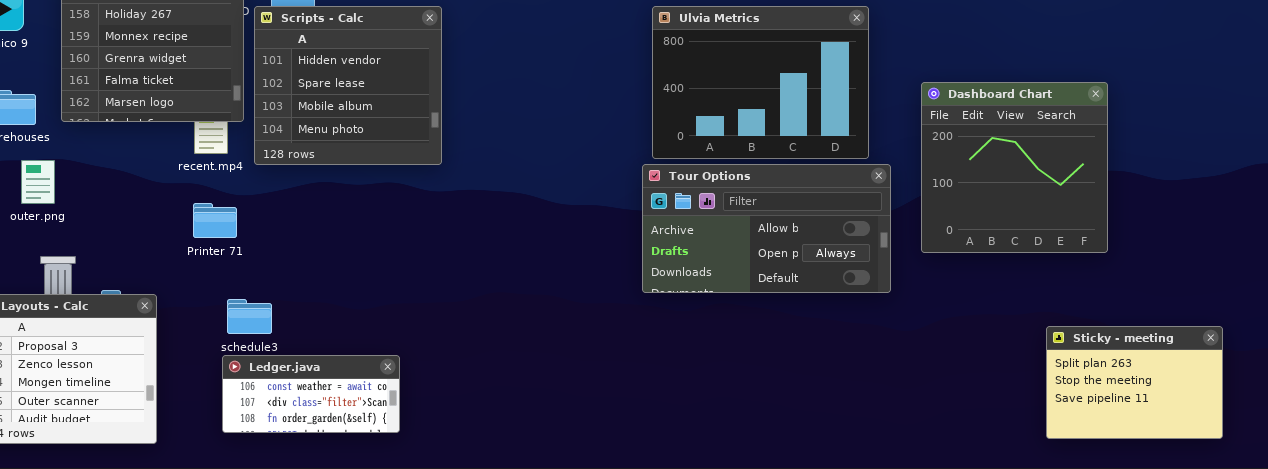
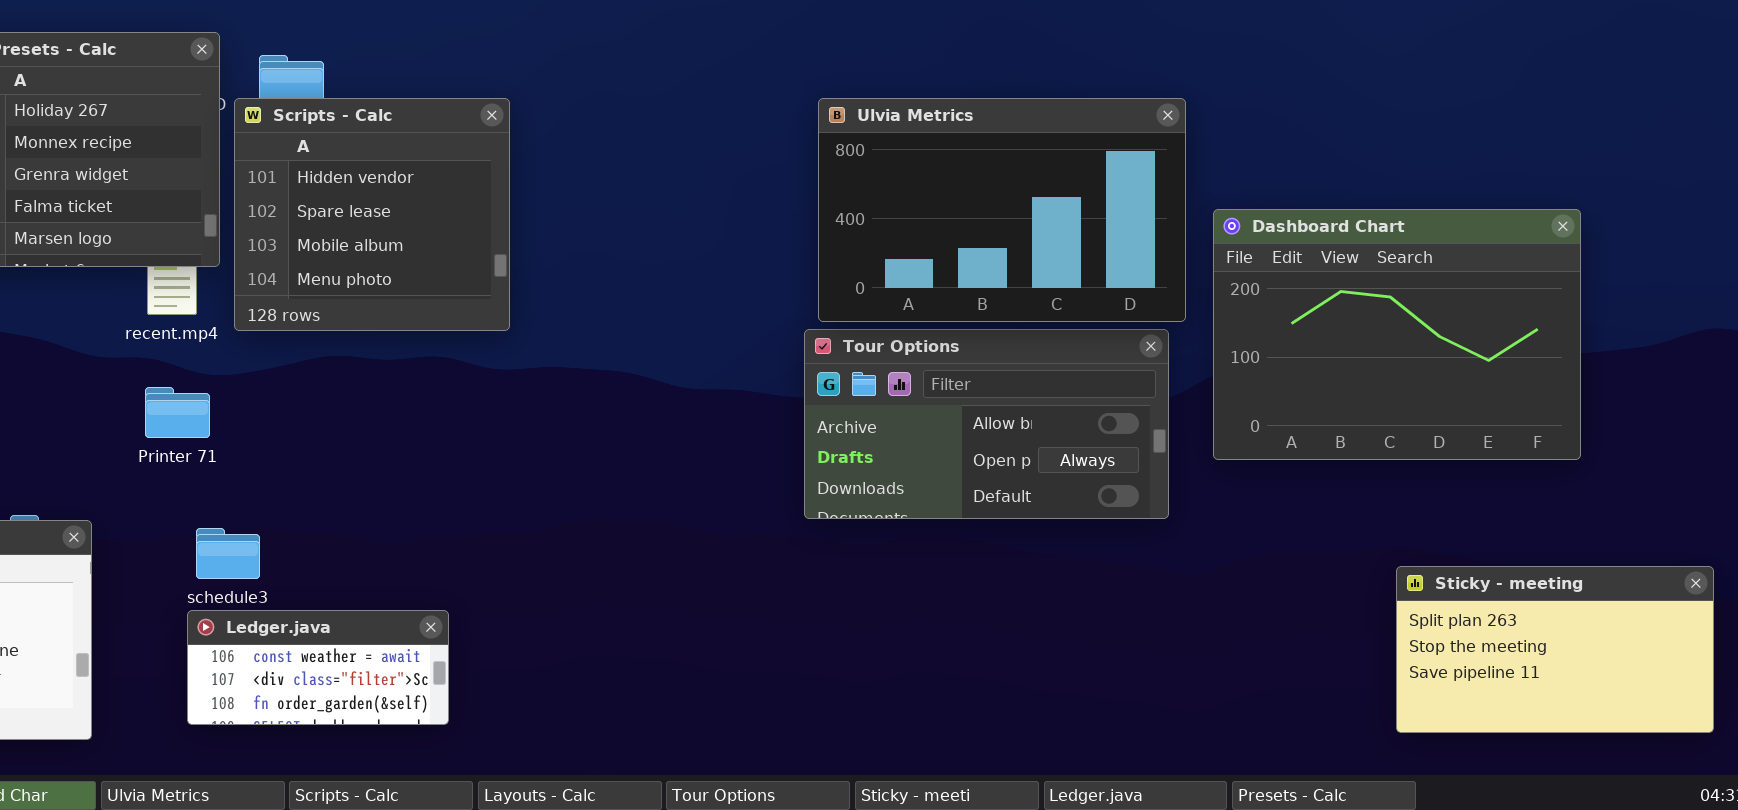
Ulvia Metrics: [652,6,869,159] -> [818,98,1186,322], resized
Dashboard Chart: [921,82,1108,253] -> [1213,209,1581,460], resized
Sticky - meeting: [1046,326,1223,439] -> [1396,566,1714,733], resized

